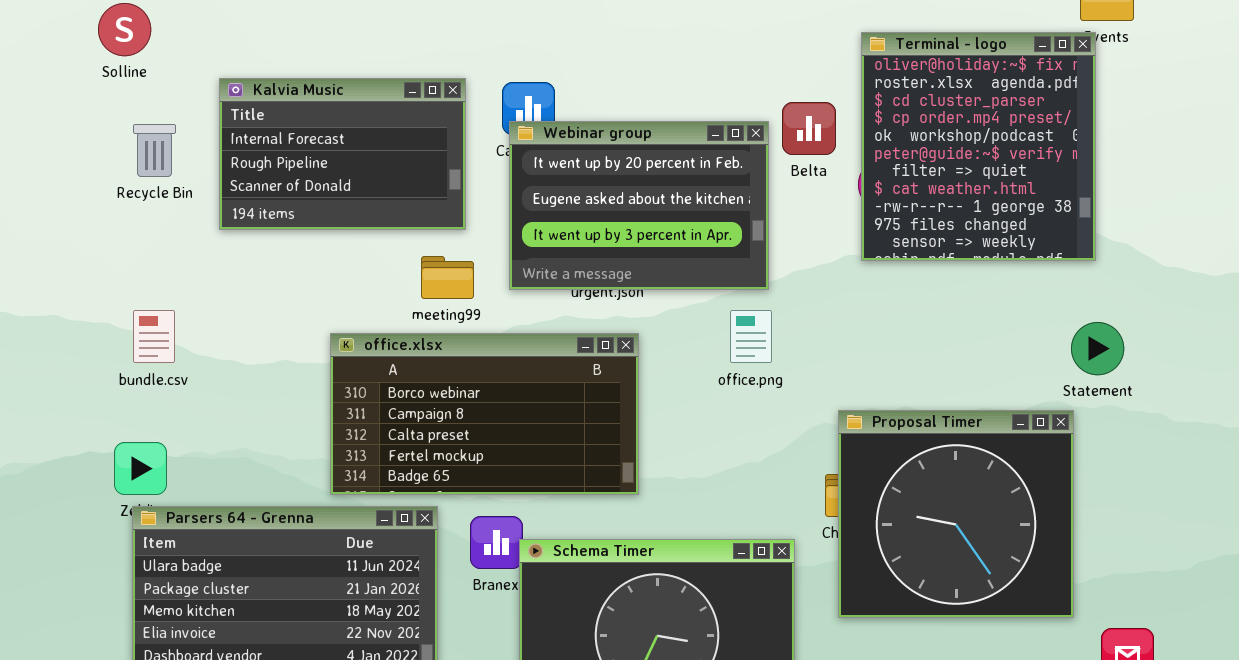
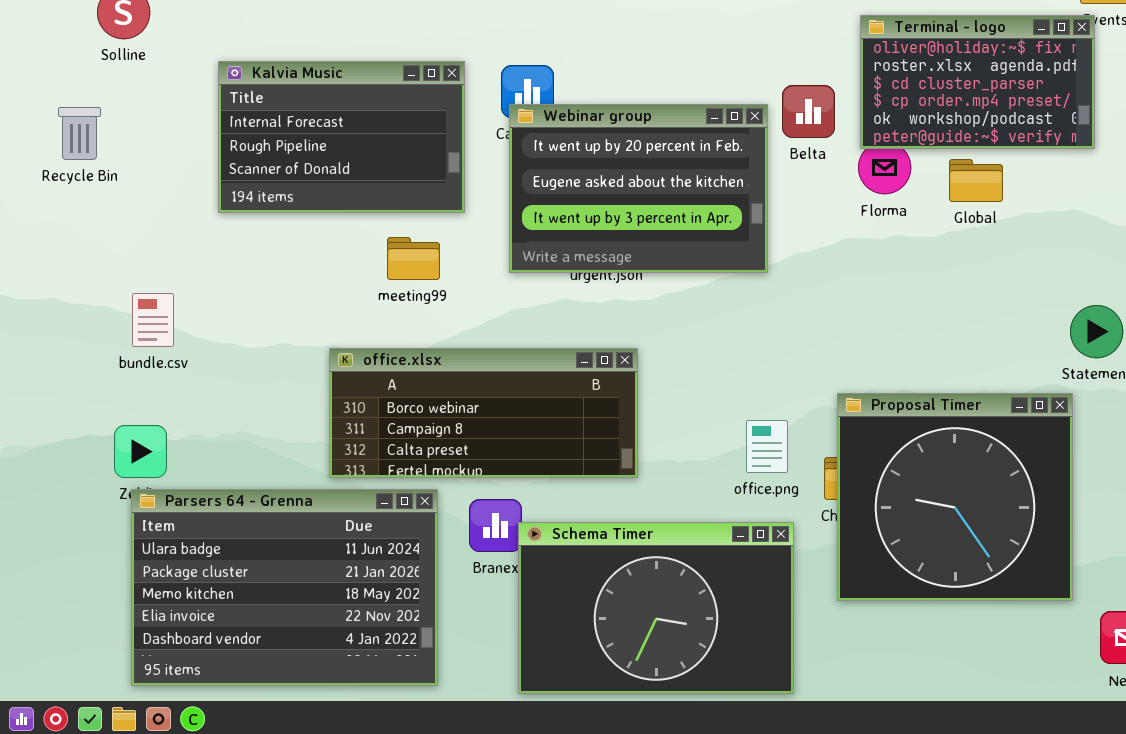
Terminal - logo: [861,32,1096,261] -> [860,15,1095,149], resized
Recycle Bin: [133,124,176,177] -> [58,107,101,160], moved
meeting99: [421,256,474,299] -> [387,237,440,280], moved
office.png: [730,310,772,363] -> [746,420,788,473], moved
office.xlsx: [330,333,639,495] -> [329,348,638,478], resized

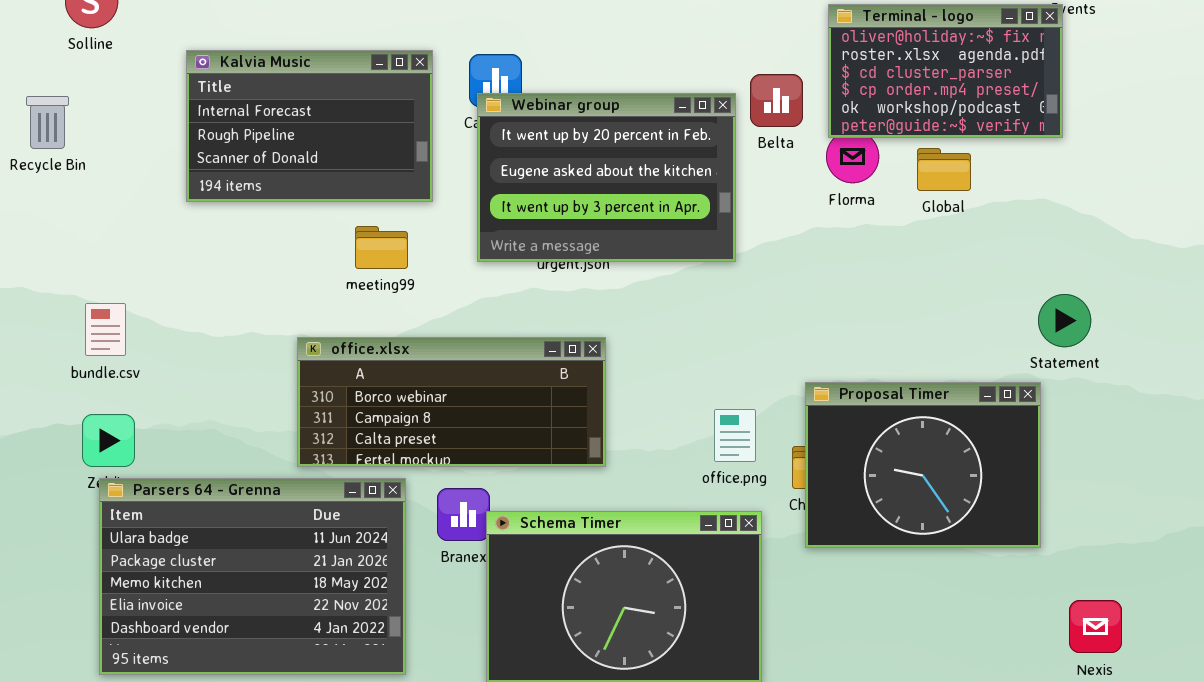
bundle.csv: [132,293,174,347] -> [85,303,126,356], moved
Proposal Timer: [837,393,1073,601] -> [805,382,1041,548], resized

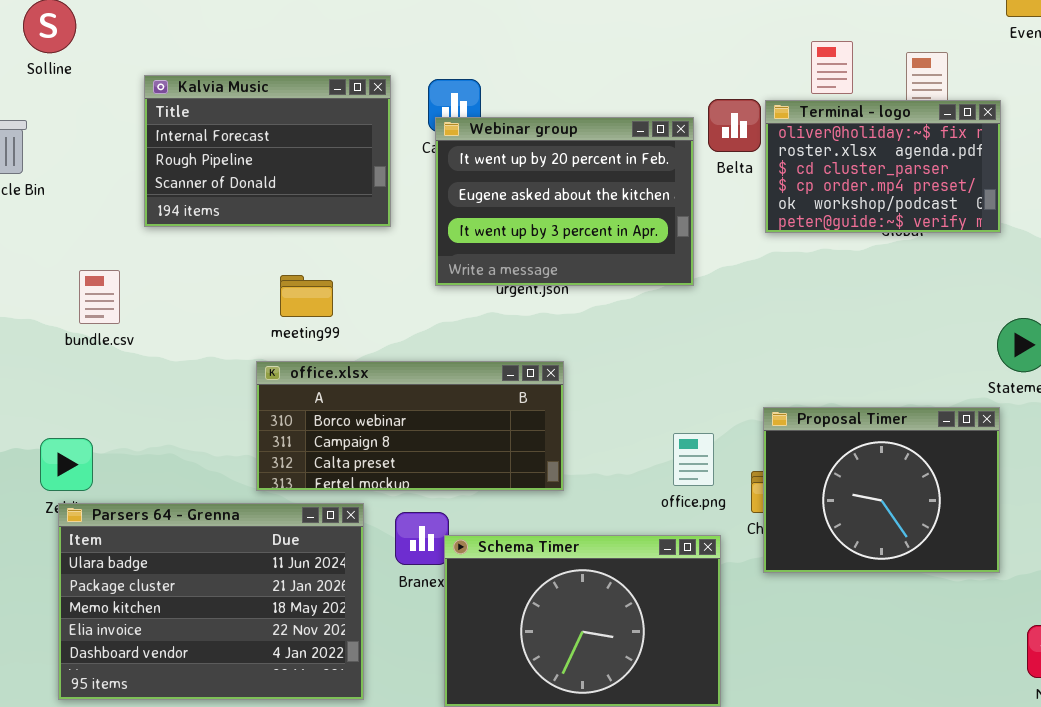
Terminal - logo: [828,4,1063,138] -> [765,100,1001,233], moved
meeting99: [355,226,408,269] -> [280,275,333,317], moved
bundle.csv: [85,303,126,356] -> [79,270,120,324], moved

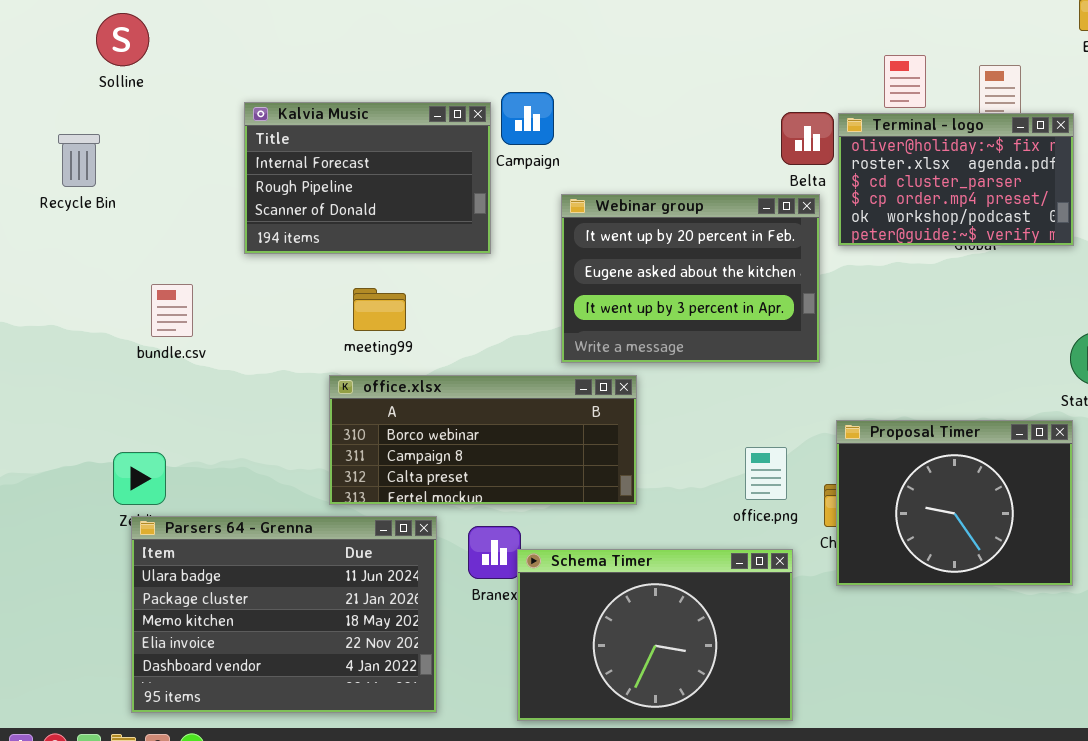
Kalvia Music: [144,75,391,227] -> [244,102,491,254], moved
Webinar group: [435,117,694,286] -> [561,194,820,363], moved

